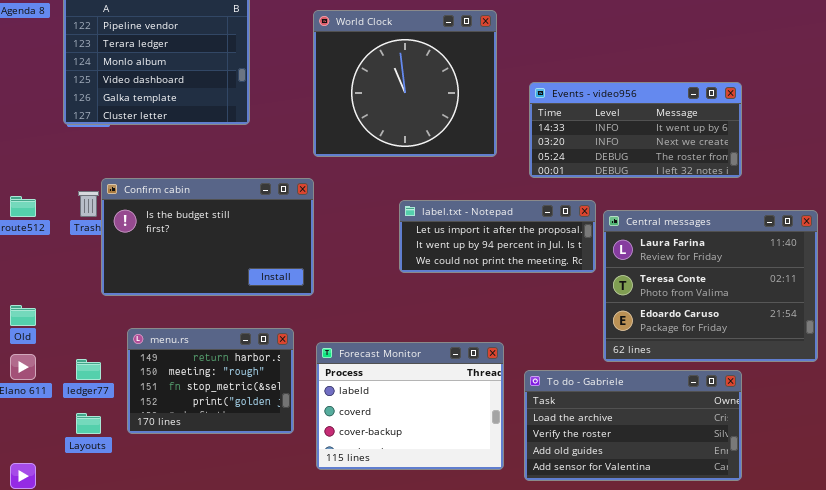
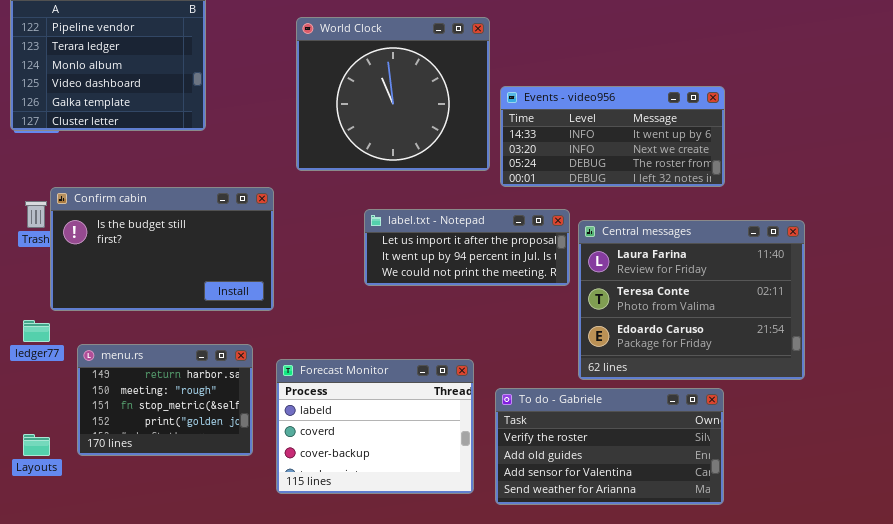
World Clock: [313,10,497,157] -> [296,17,490,171], moved
ledger77: [76,359,101,380] -> [23,320,50,342], moved
To do - Gabriele: [524,370,742,481] -> [495,388,724,505], scrolled down 1 row

